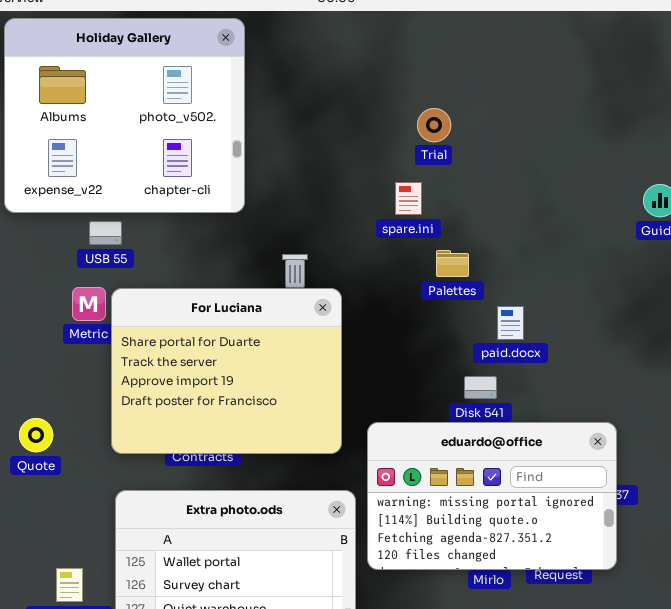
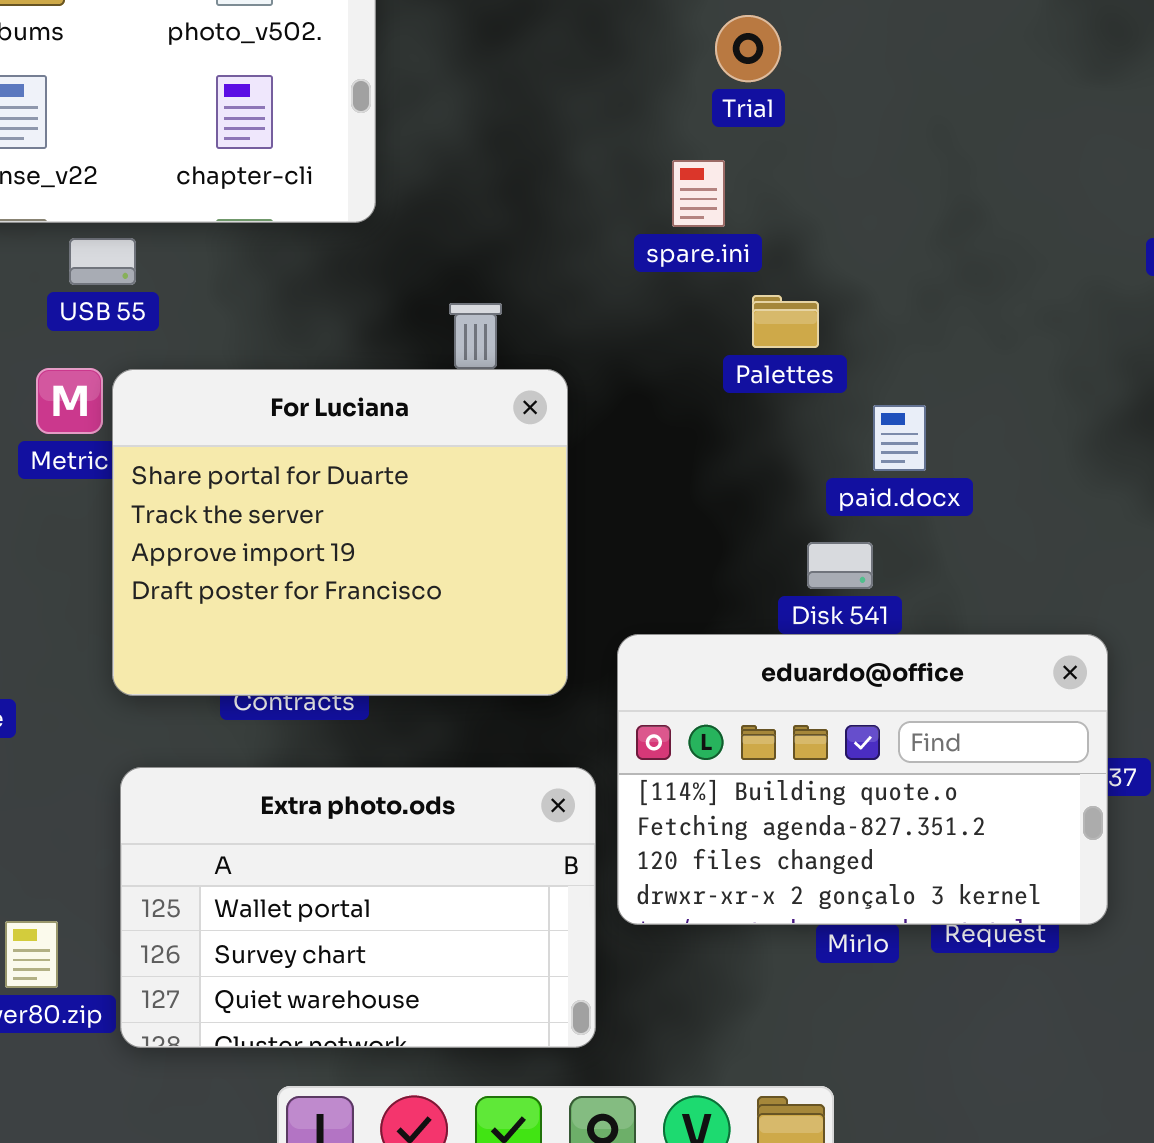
eduardo@office: [367,422,617,570] -> [617,634,1108,925], scrolled down 1 row

